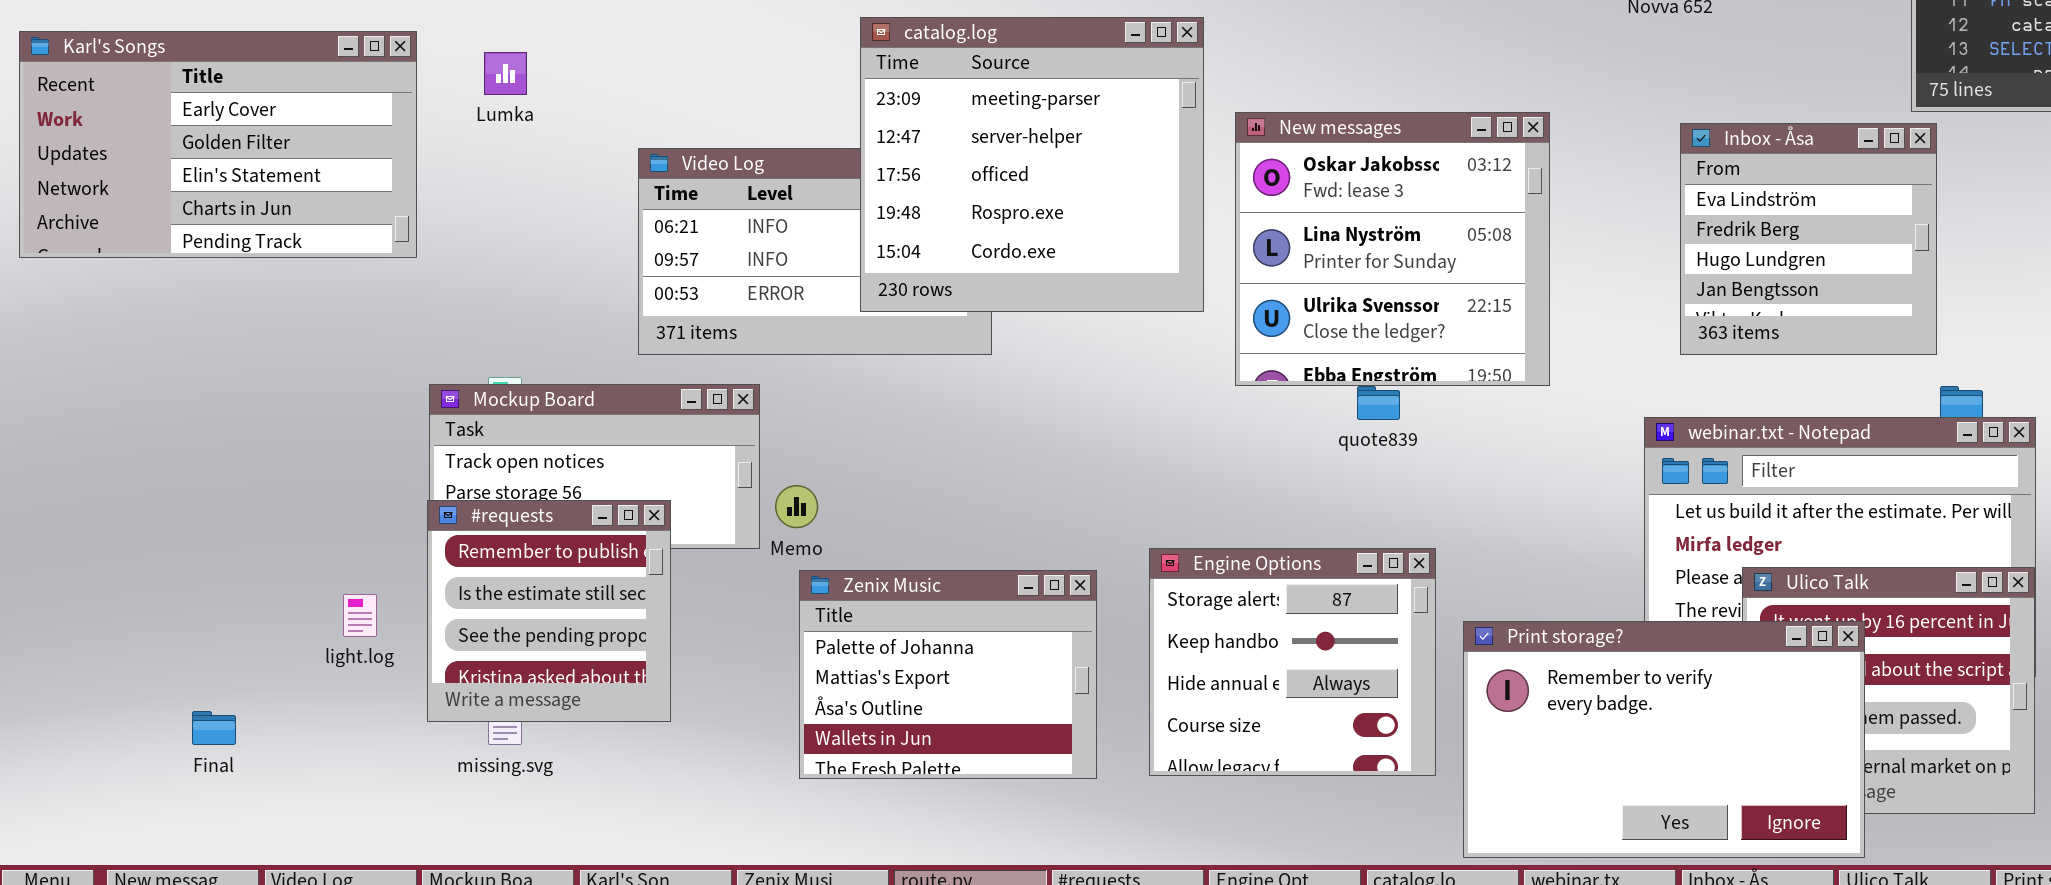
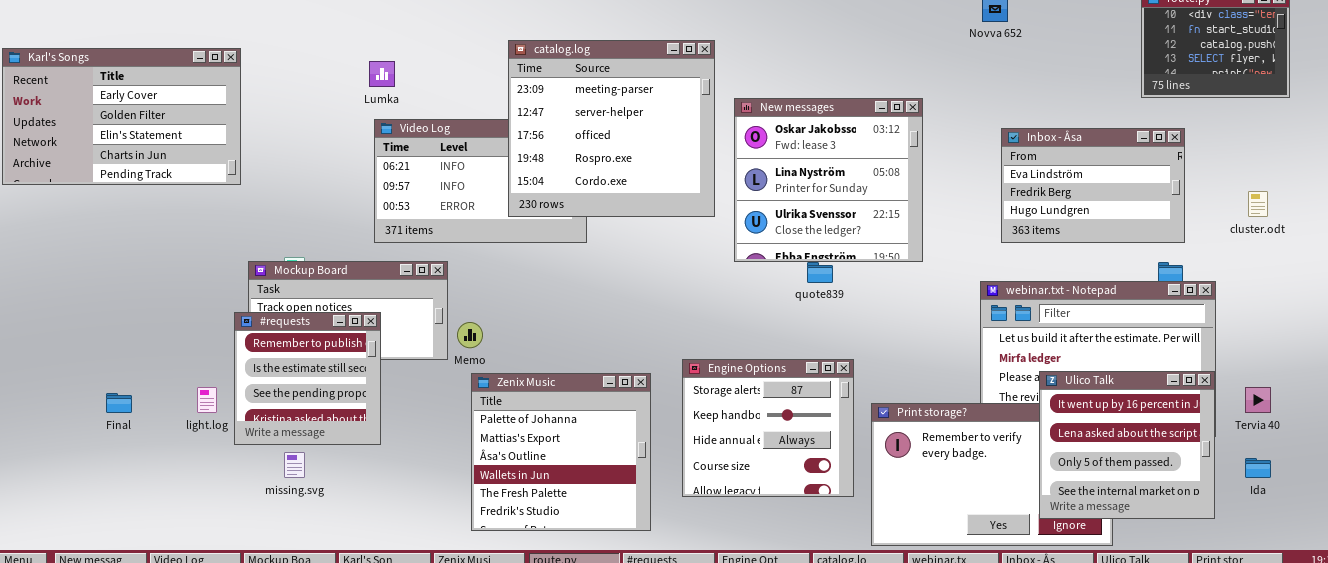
Lumka: [484,52,527,95] -> [369,61,395,87], moved
Inbox - Åsa: [1680,123,1937,355] -> [1001,128,1185,243], resized
#requests: [427,500,671,722] -> [234,312,381,445], moved
Ulico Talk: [1742,567,2035,814] -> [1039,371,1215,519], raised
Zenix Music: [799,570,1097,779] -> [471,373,651,531], resized
Final: [192,711,236,745] -> [106,393,132,413], moved

